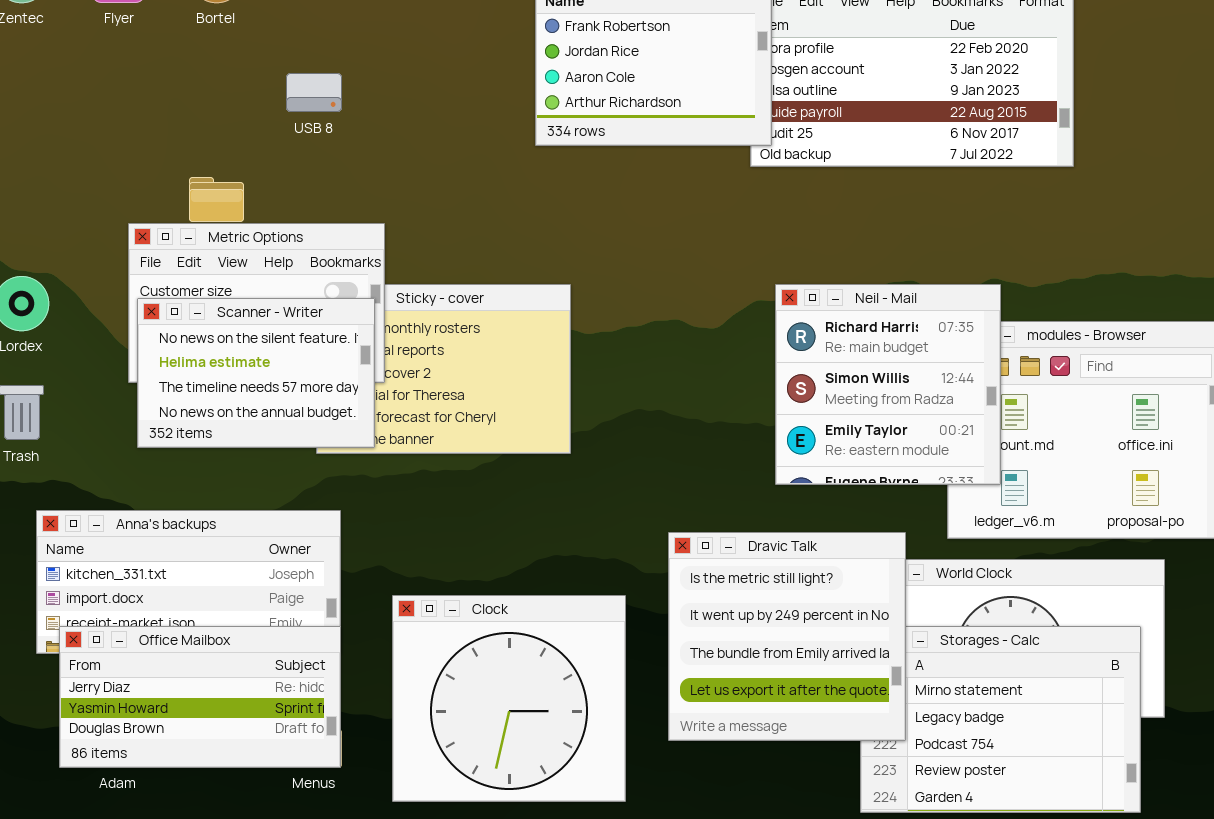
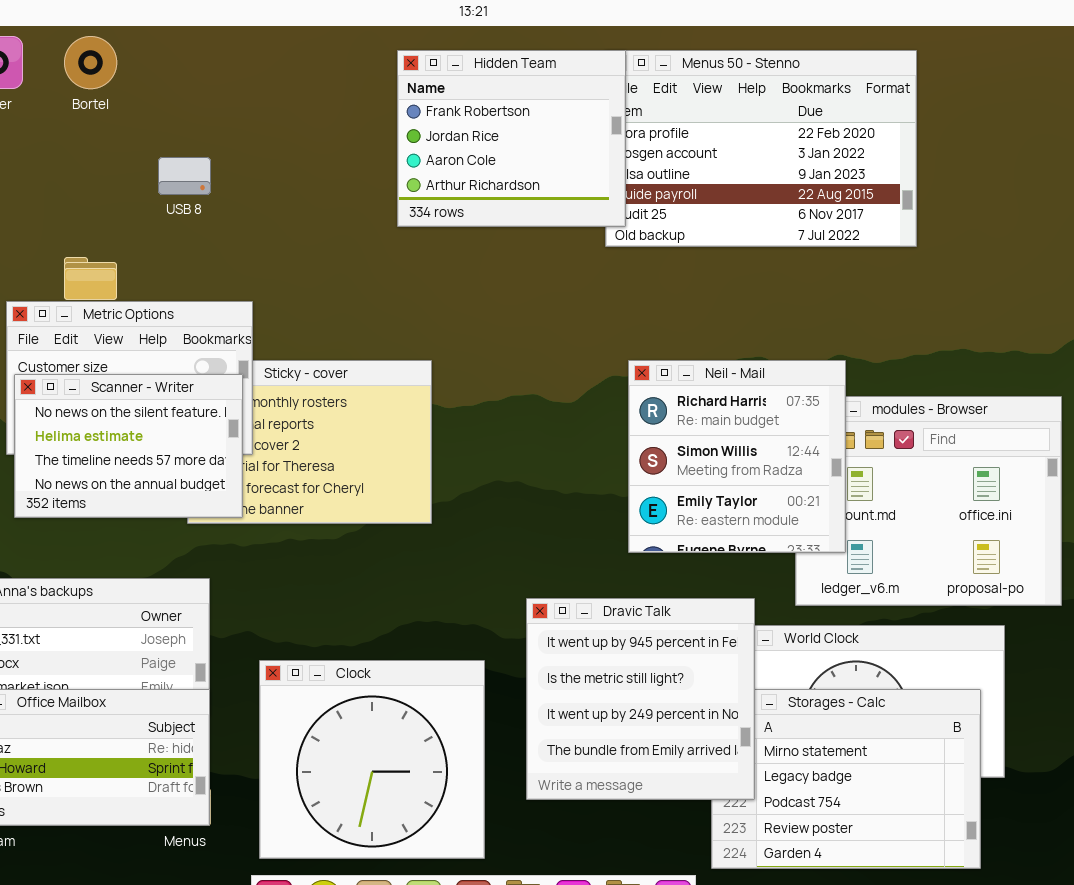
Dravic Talk: [668,532,906,741] -> [526,598,755,800], scrolled up 1 row

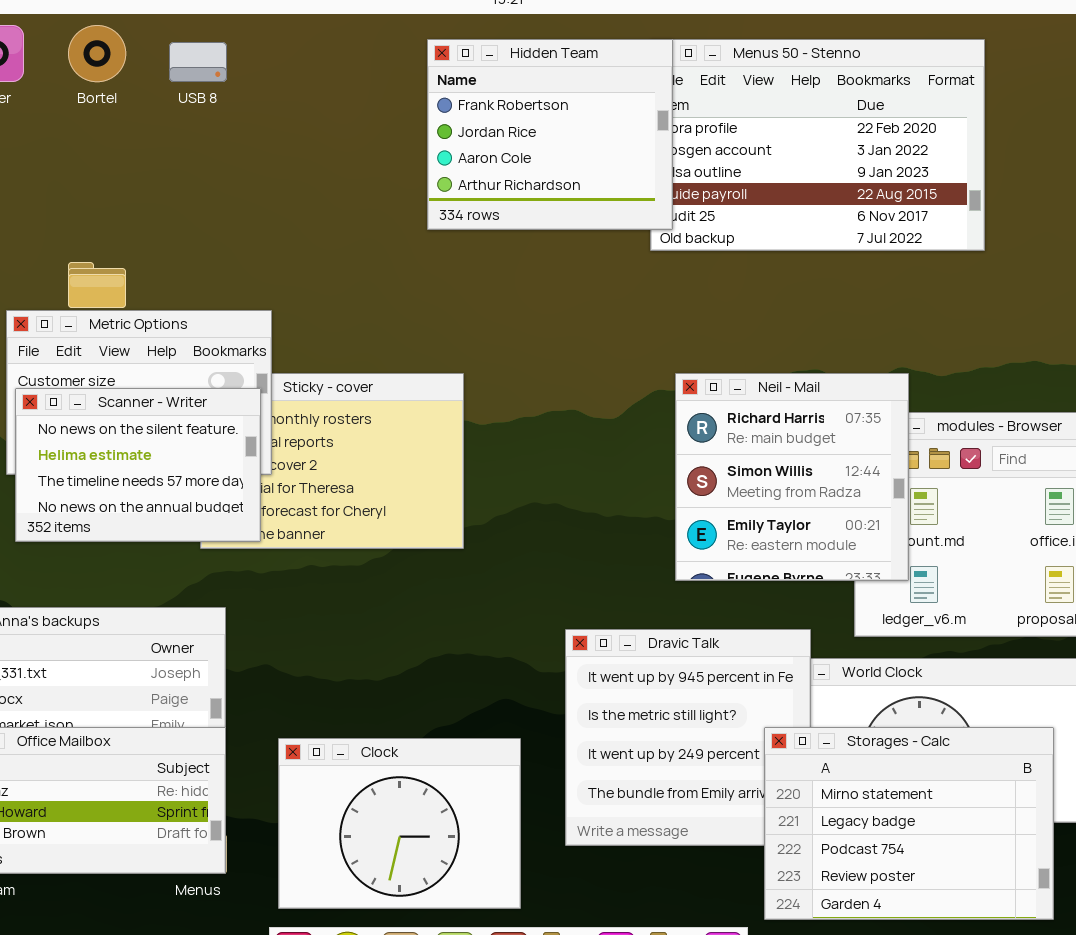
USB 8: [158,157,211,195] -> [169,42,227,82], moved
Clock: [259,660,485,859] -> [278,738,521,909], resized
Storages - Calc: [711,689,981,869] -> [764,727,1054,920], raised

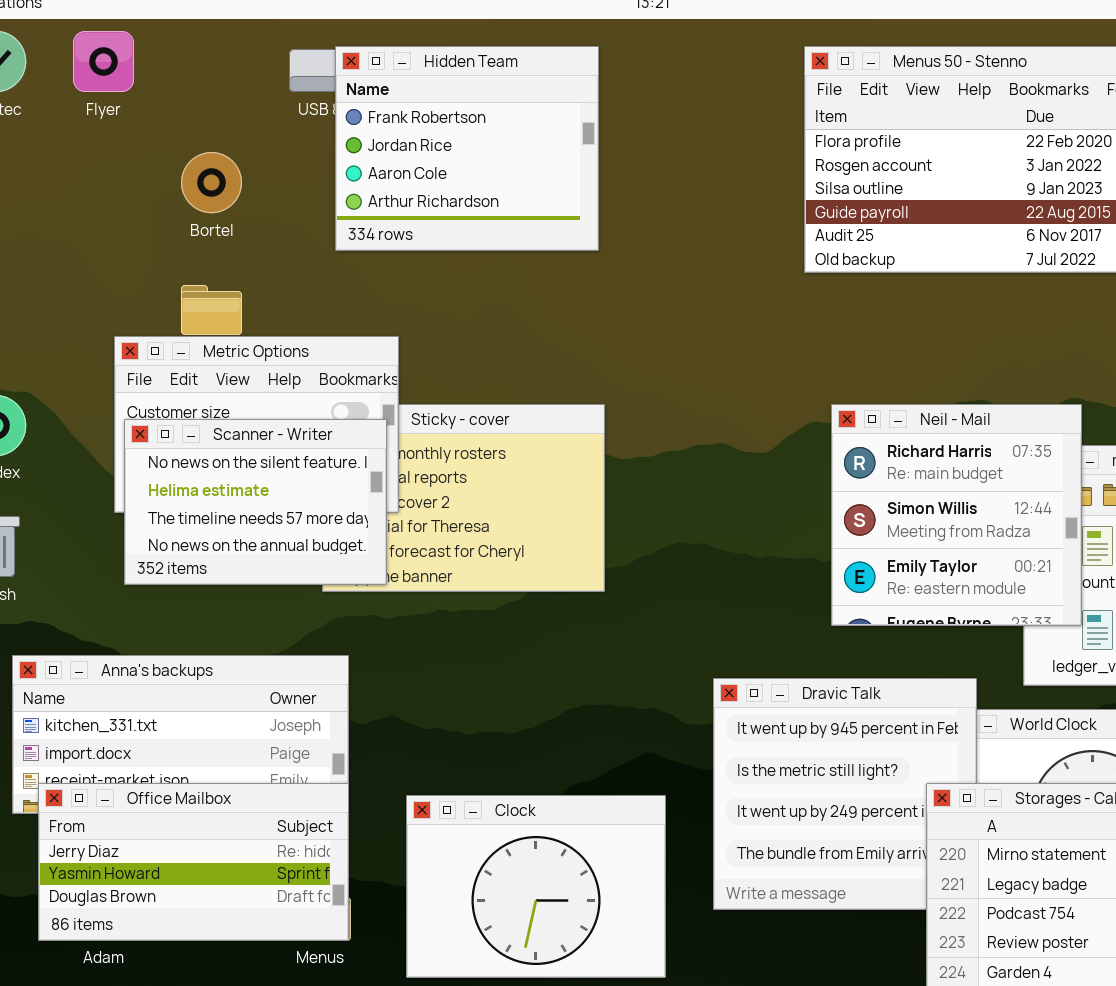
Bortel: [68,25,126,82] -> [181,152,242,213], moved
Hidden Team: [427,39,673,230] -> [335,46,599,251], moved

